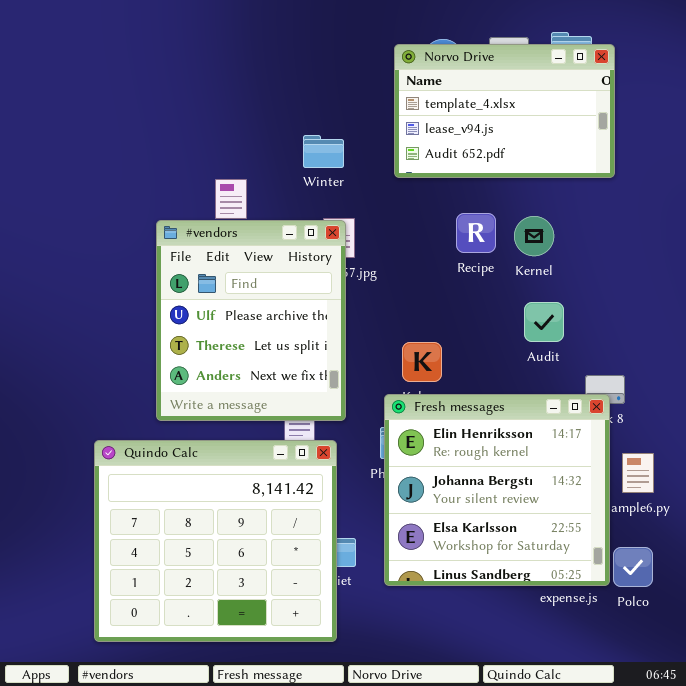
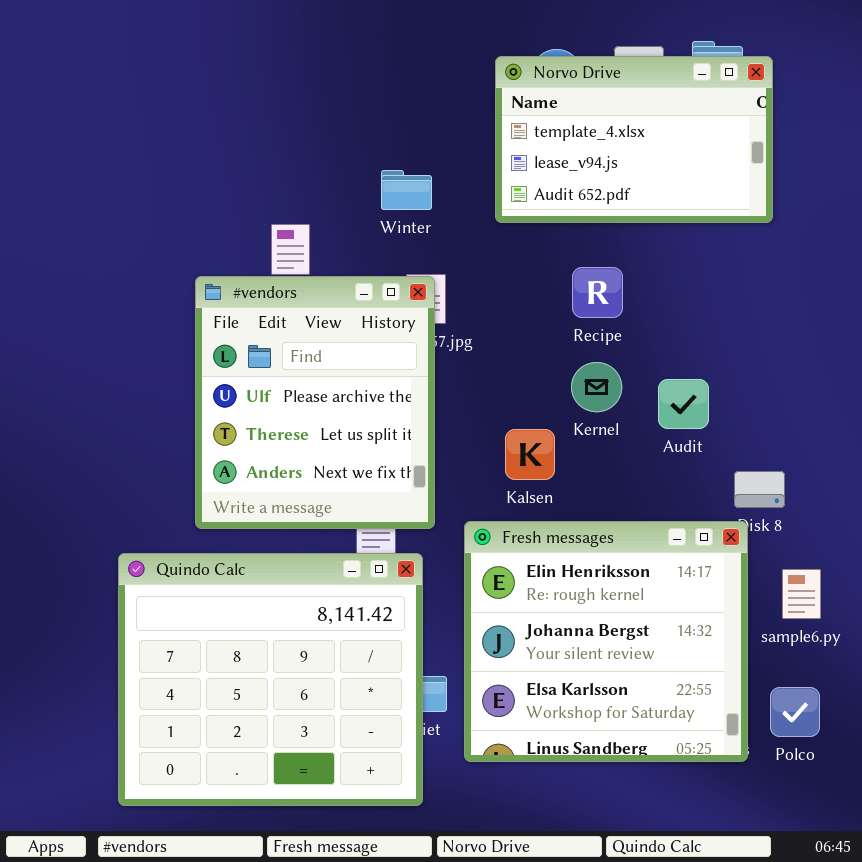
Kernel: [514,216,554,256] -> [571,362,622,412], moved
Fresh messages: [384,394,610,586] -> [464,521,748,762], moved

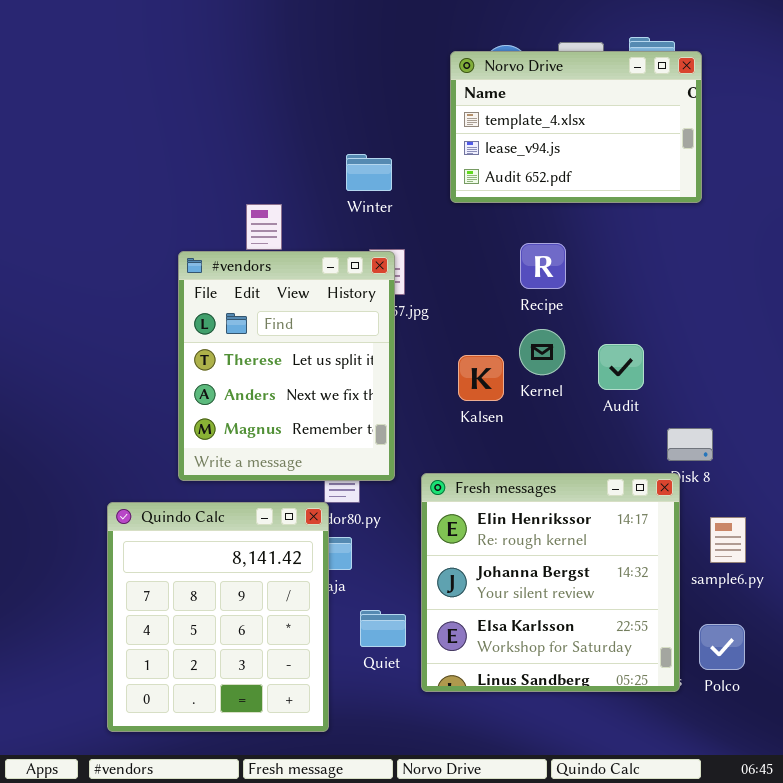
#vendors: [195,276,435,529] -> [178,251,395,481], scrolled down 1 row
Kalsen: [505,429,555,480] -> [458,355,504,401], moved
Quindo Calc: [118,553,423,806] -> [107,502,329,732], resized

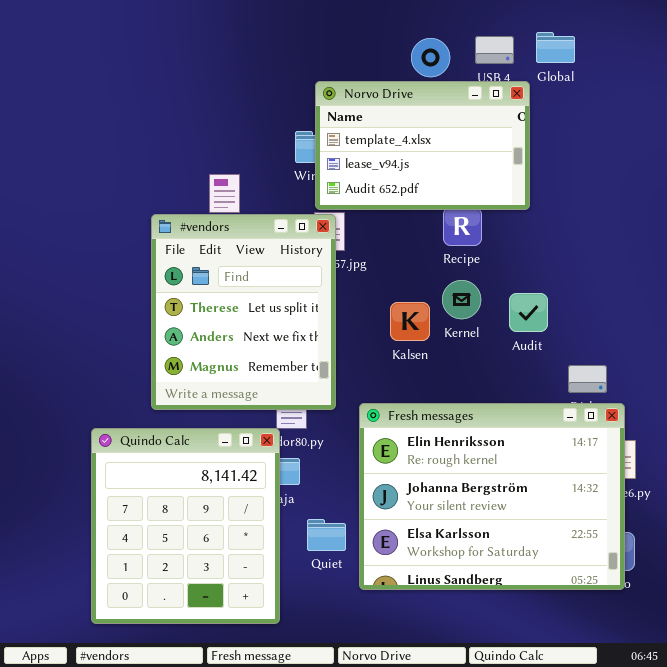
Norvo Drive: [450,51,702,203] -> [315,81,530,210], moved
Fresh messages: [421,473,680,692] -> [359,403,625,590], resized

